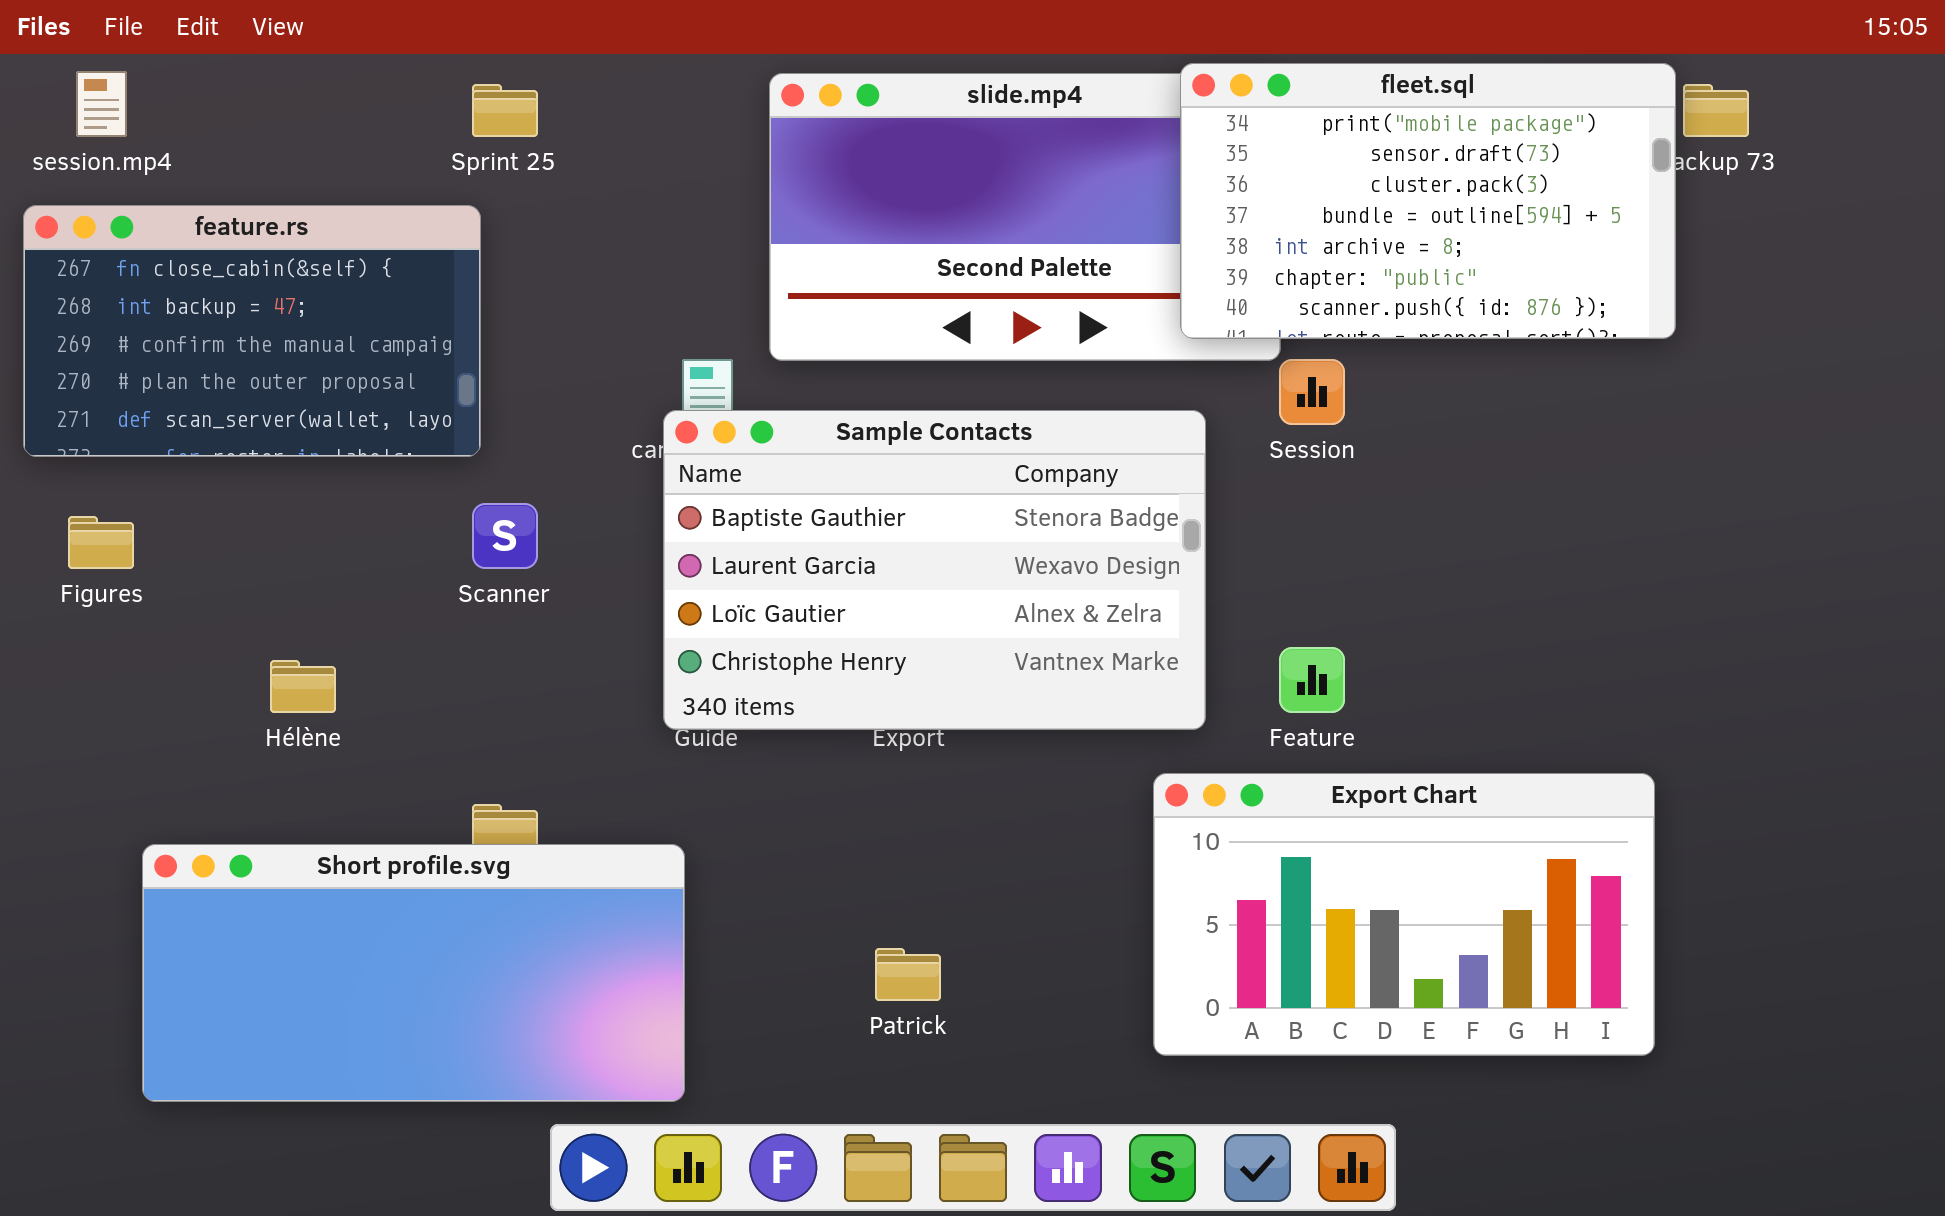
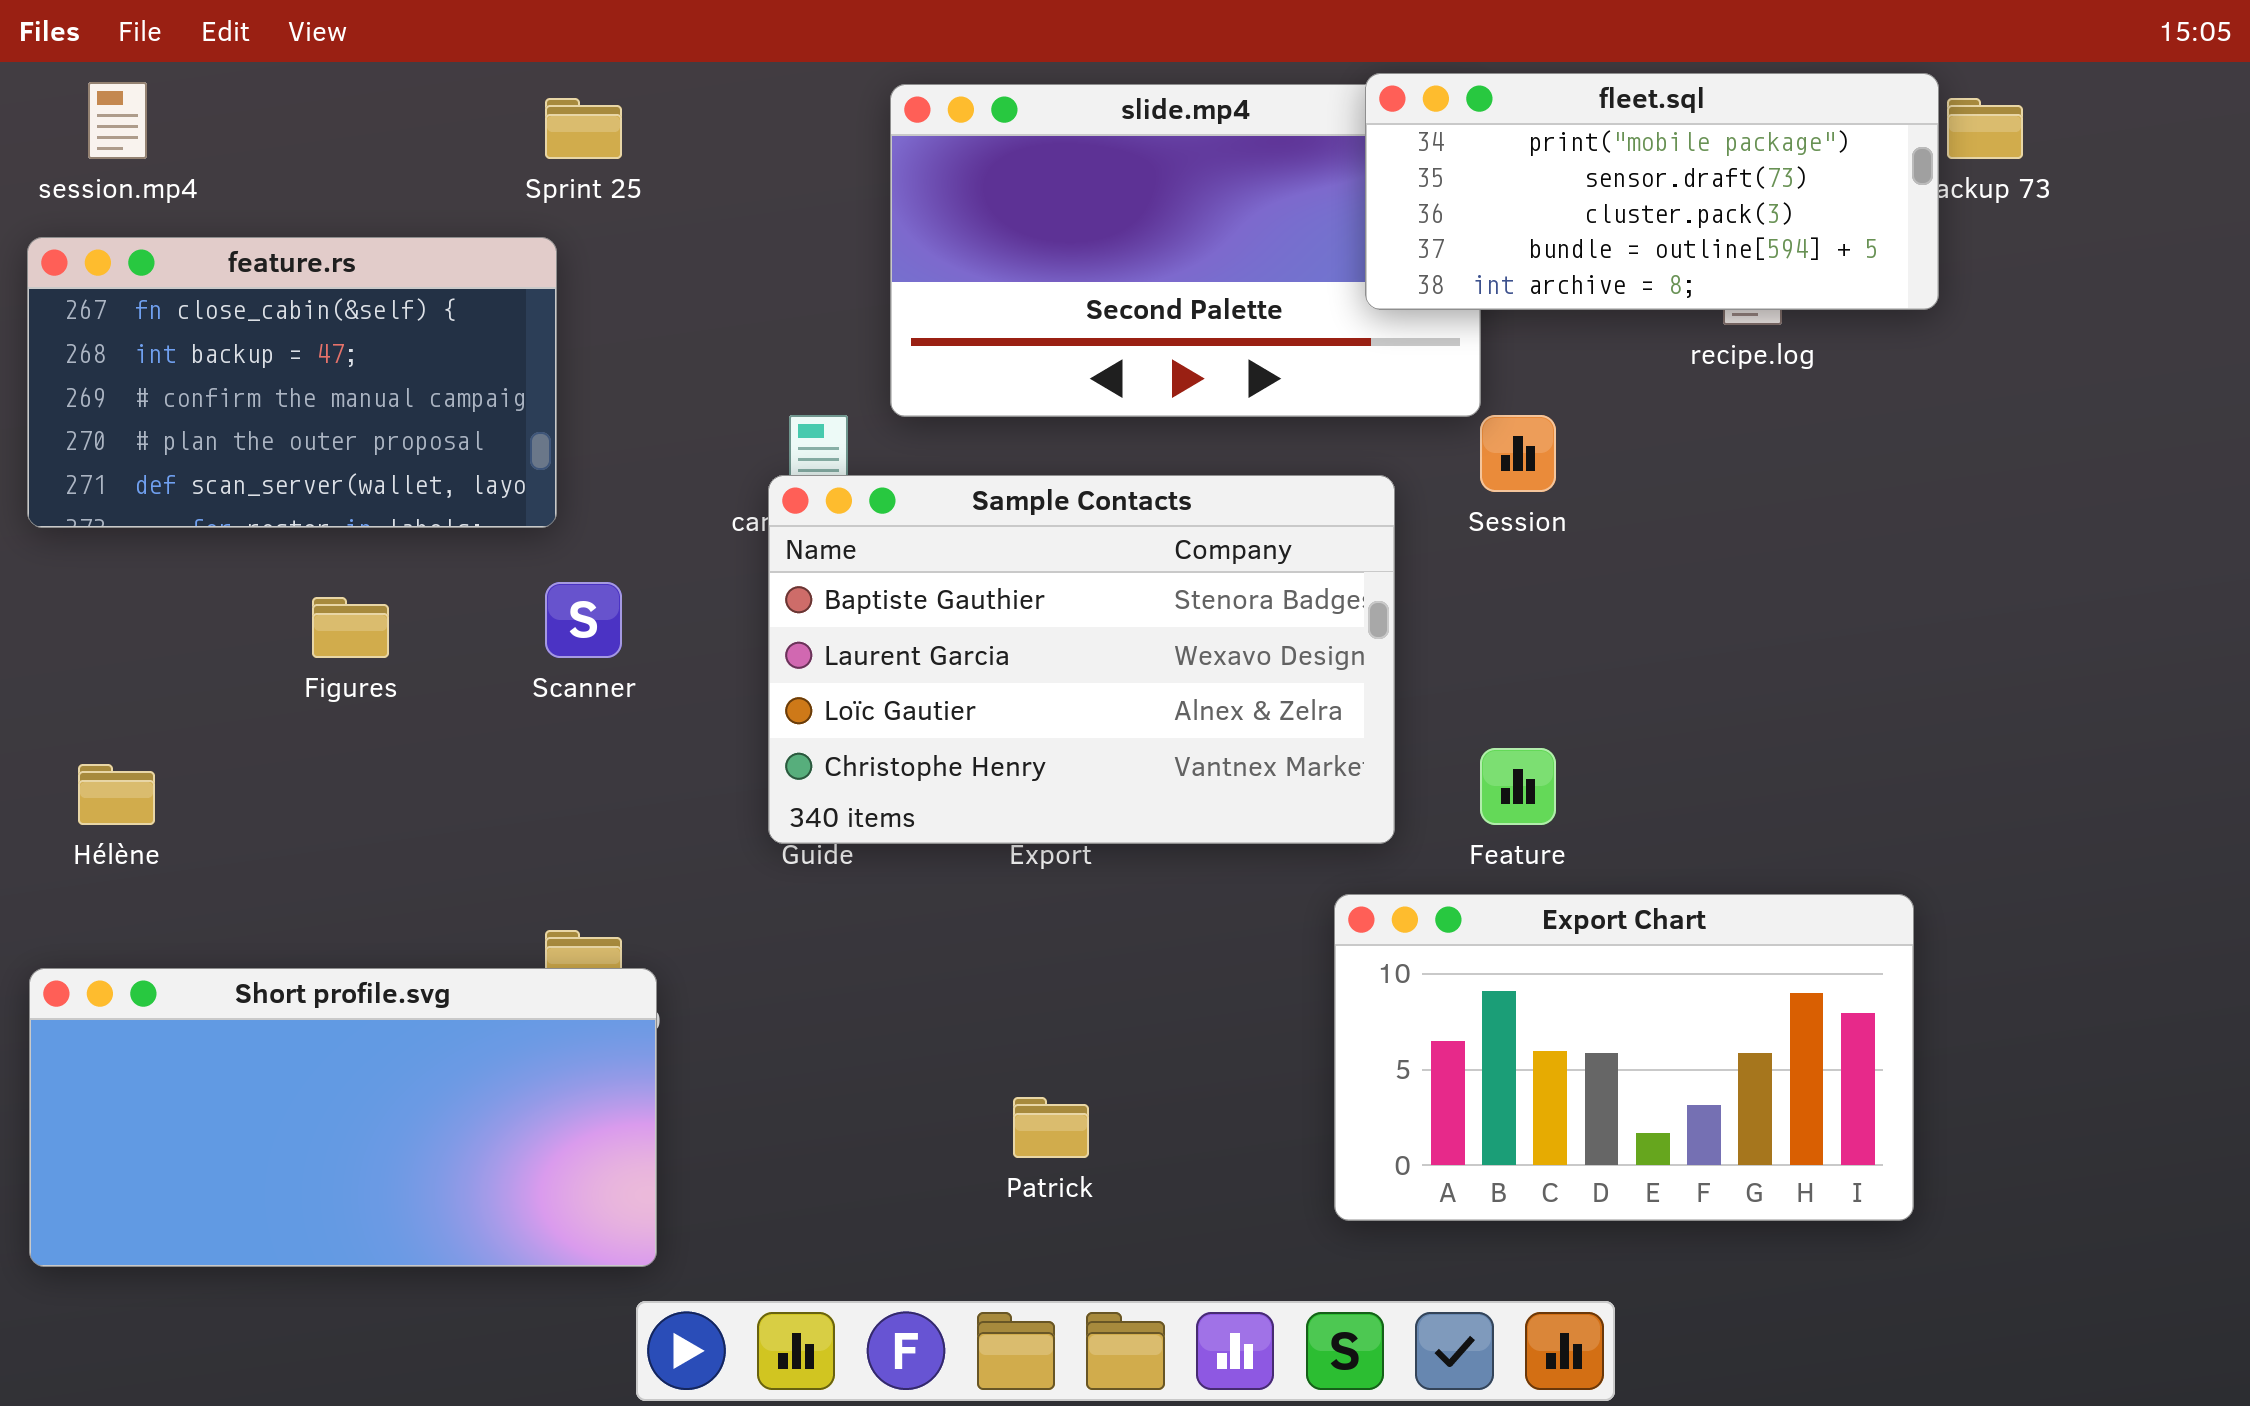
fleet.sql: [1180,63,1676,339] -> [1365,73,1939,310], resized
Figures: [68,516,134,569] -> [312,597,389,658], moved
Hélène: [270,660,336,713] -> [78,764,155,825], moved
Short profile.svg: [142,844,685,1102] -> [29,968,657,1267], moved

